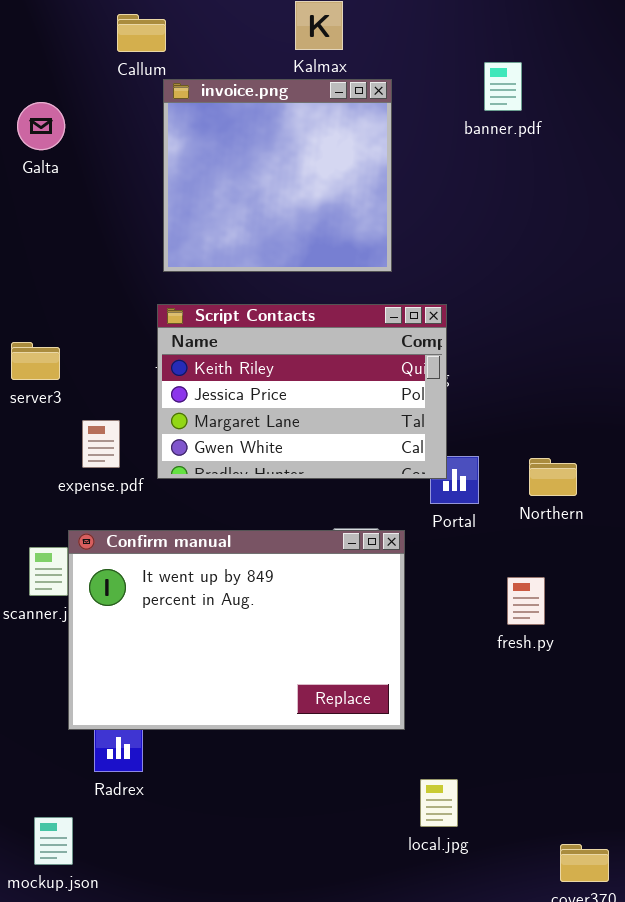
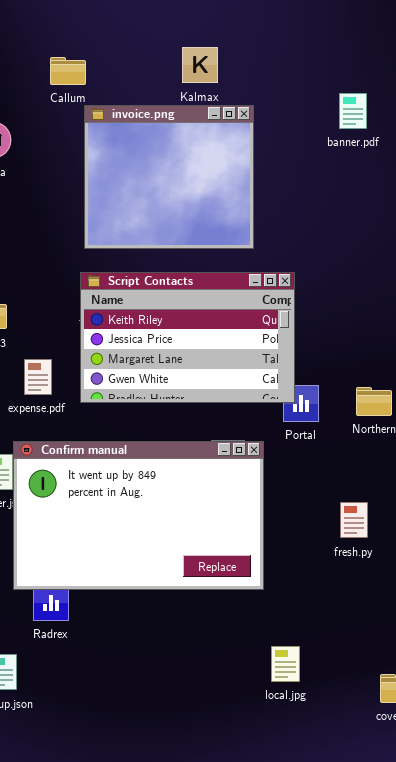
banner.pdf: [484,62,522,111] -> [339,93,367,129], moved
fresh.py: [507,577,545,625] -> [340,502,368,538], moved
local.jpg: [420,779,458,827] -> [271,646,300,682], moved

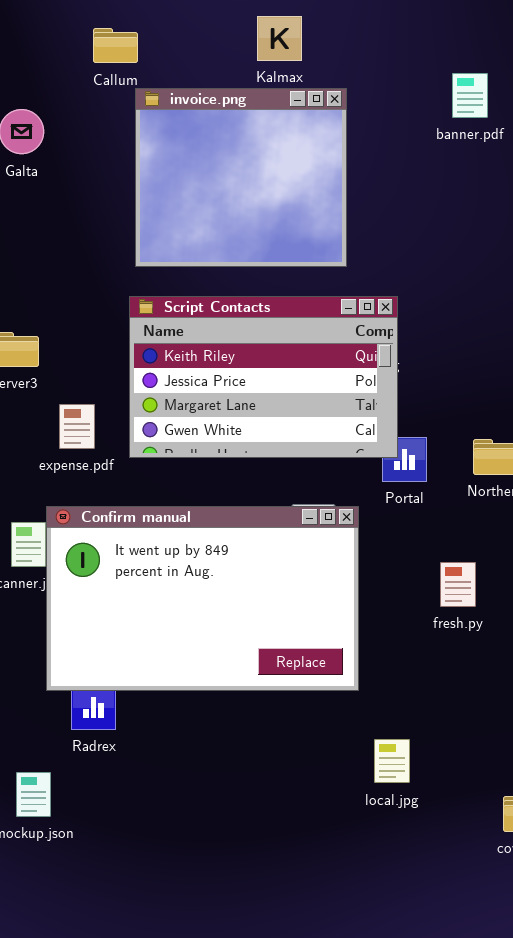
fresh.py: [340,502,368,538] -> [440,562,476,607], moved
local.jpg: [271,646,300,682] -> [374,739,410,783], moved

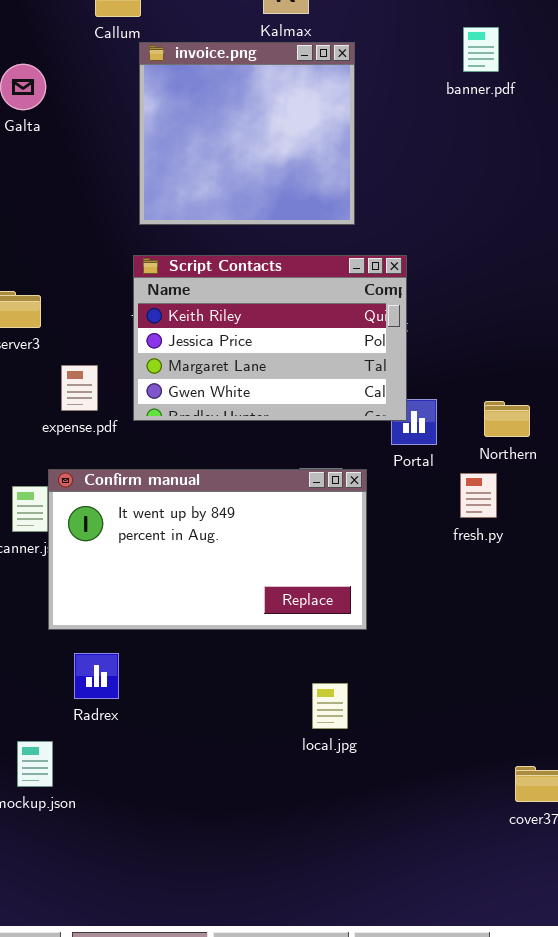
Confirm manual: [46,506,359,691] -> [48,469,367,630], resized
fresh.py: [440,562,476,607] -> [460,473,497,518], moved
local.jpg: [374,739,410,783] -> [312,683,348,729], moved

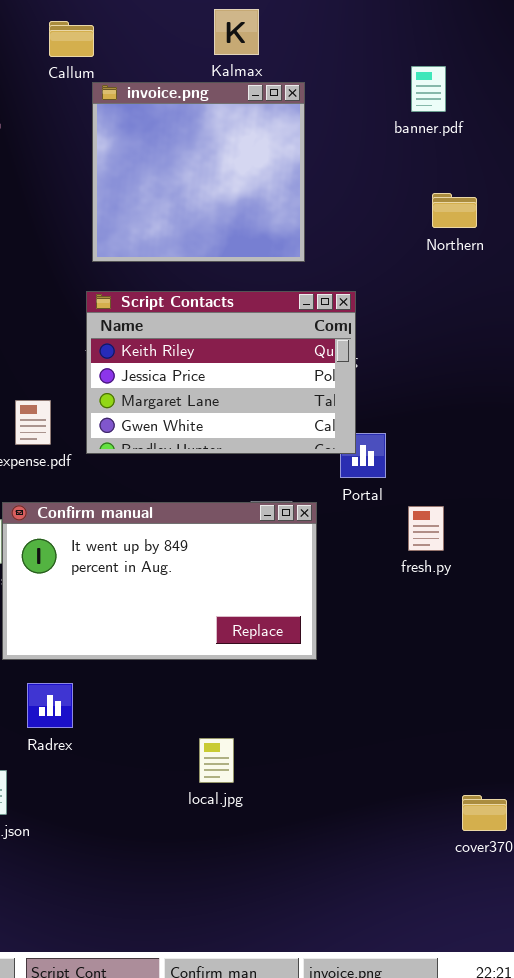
Northern: [484,401,530,437] -> [432,193,477,228], moved
local.jpg: [312,683,348,729] -> [199,738,234,783], moved

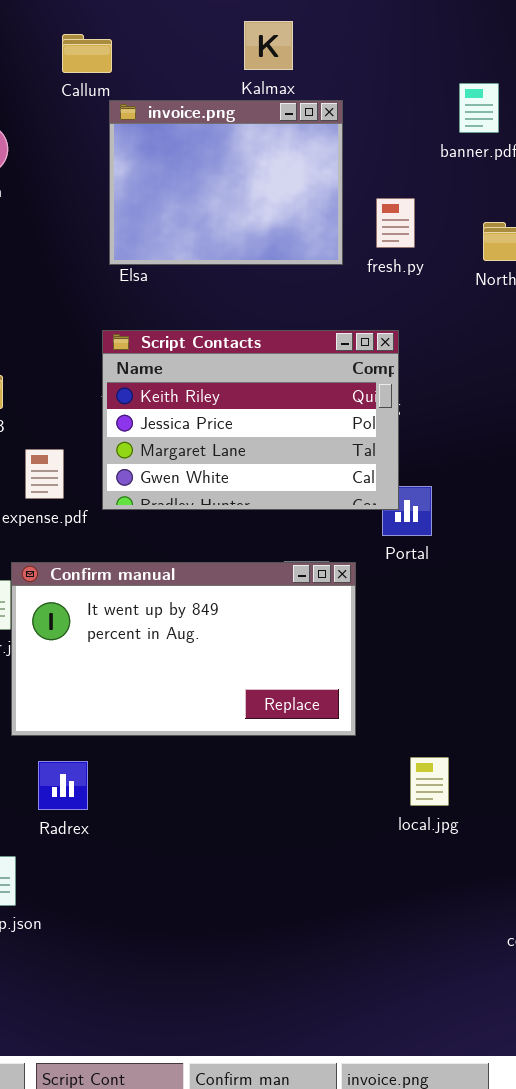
invoice.png: [92,82,305,262] -> [109,100,343,265], resized
fresh.py: [408,506,444,551] -> [376,198,415,248], moved
local.jpg: [199,738,234,783] -> [410,757,449,806], moved

